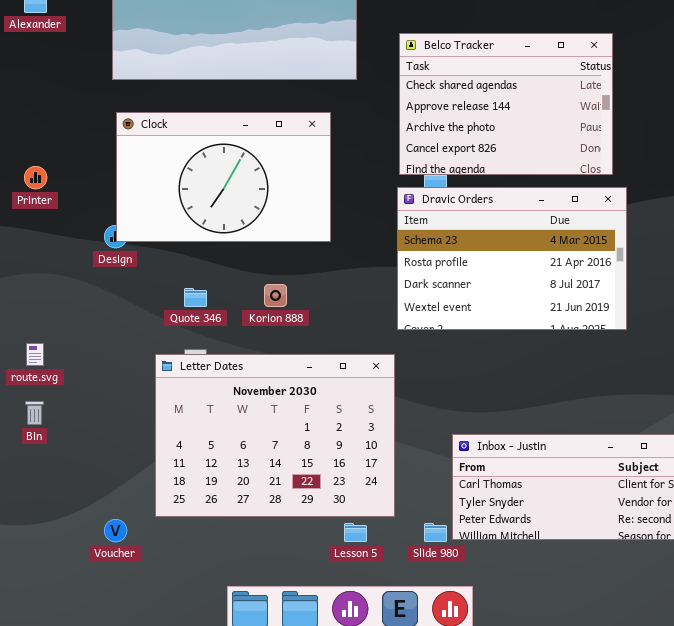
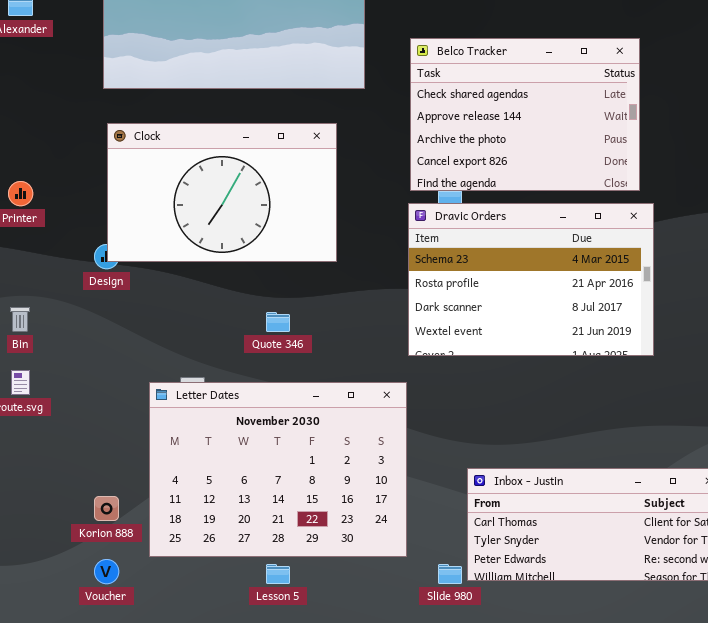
Korion 888: [264,284,287,307] -> [94,496,119,521], moved
Quote 346: [184,288,207,307] -> [266,312,290,332], moved
Bin: [25,401,44,425] -> [10,307,30,332], moved
Lesson 5: [344,523,367,542] -> [266,564,290,584], moved

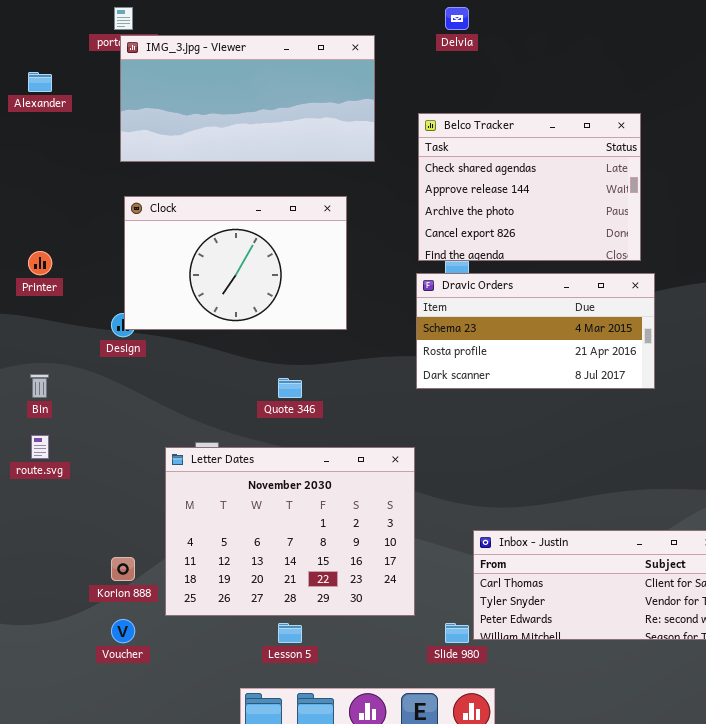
Dravic Orders: [408,203,654,356] -> [416,273,655,389], resized

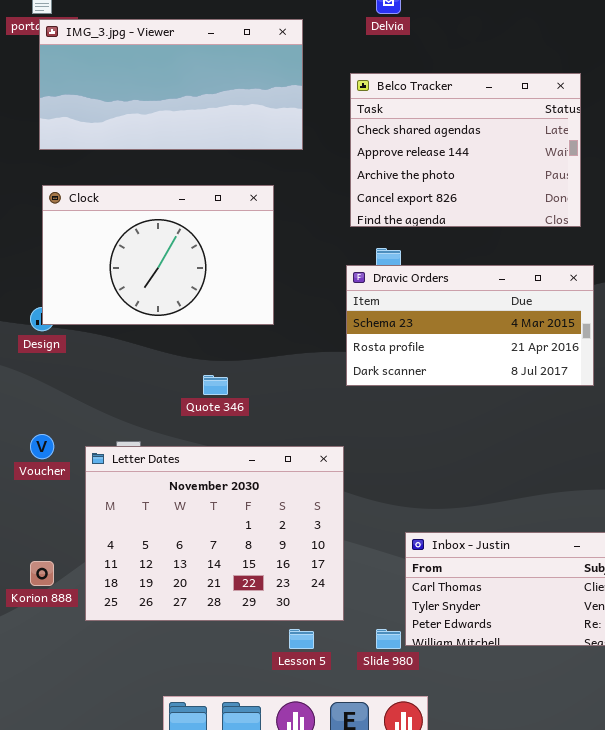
Belco Tracker: [418,113,641,261] -> [350,73,581,227], moved
Voucher: [111,619,135,643] -> [30,434,54,459], moved
Lesson 5: [278,623,302,643] -> [289,629,314,649], moved

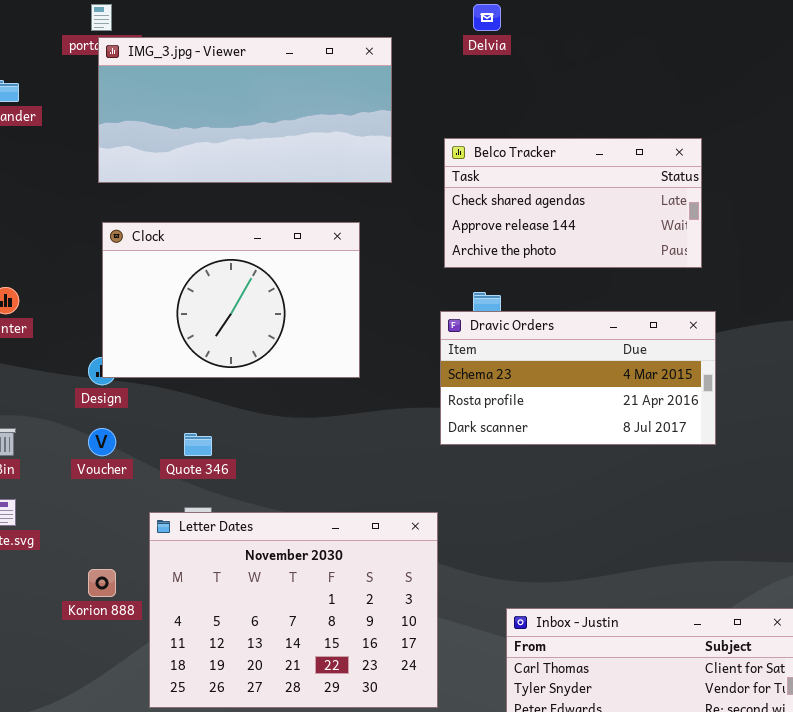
Belco Tracker: [350,73,581,227] -> [444,138,702,268], resized
Quote 346: [203,375,228,395] -> [184,433,212,456], moved
Voucher: [30,434,54,459] -> [88,428,116,456], moved
Korion 888: [30,561,54,586] -> [88,569,116,597], moved

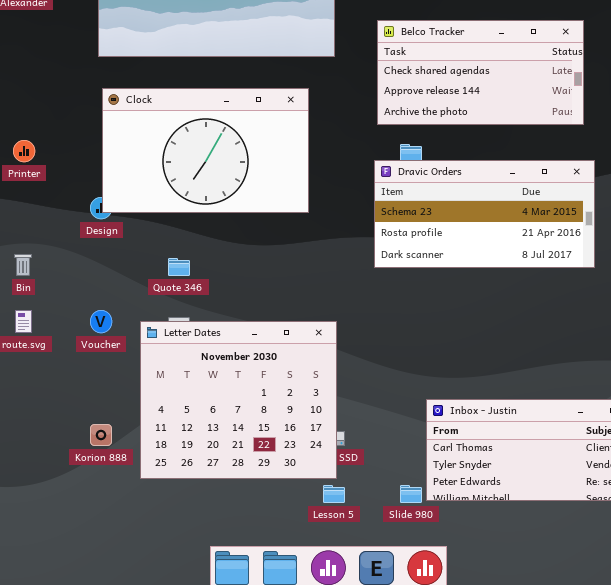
Voucher: [88,428,116,456] -> [90,310,112,333], moved
Letter Dates: [149,512,438,708] -> [140,321,337,479], resized
Korion 888: [88,569,116,597] -> [90,424,112,446], moved

